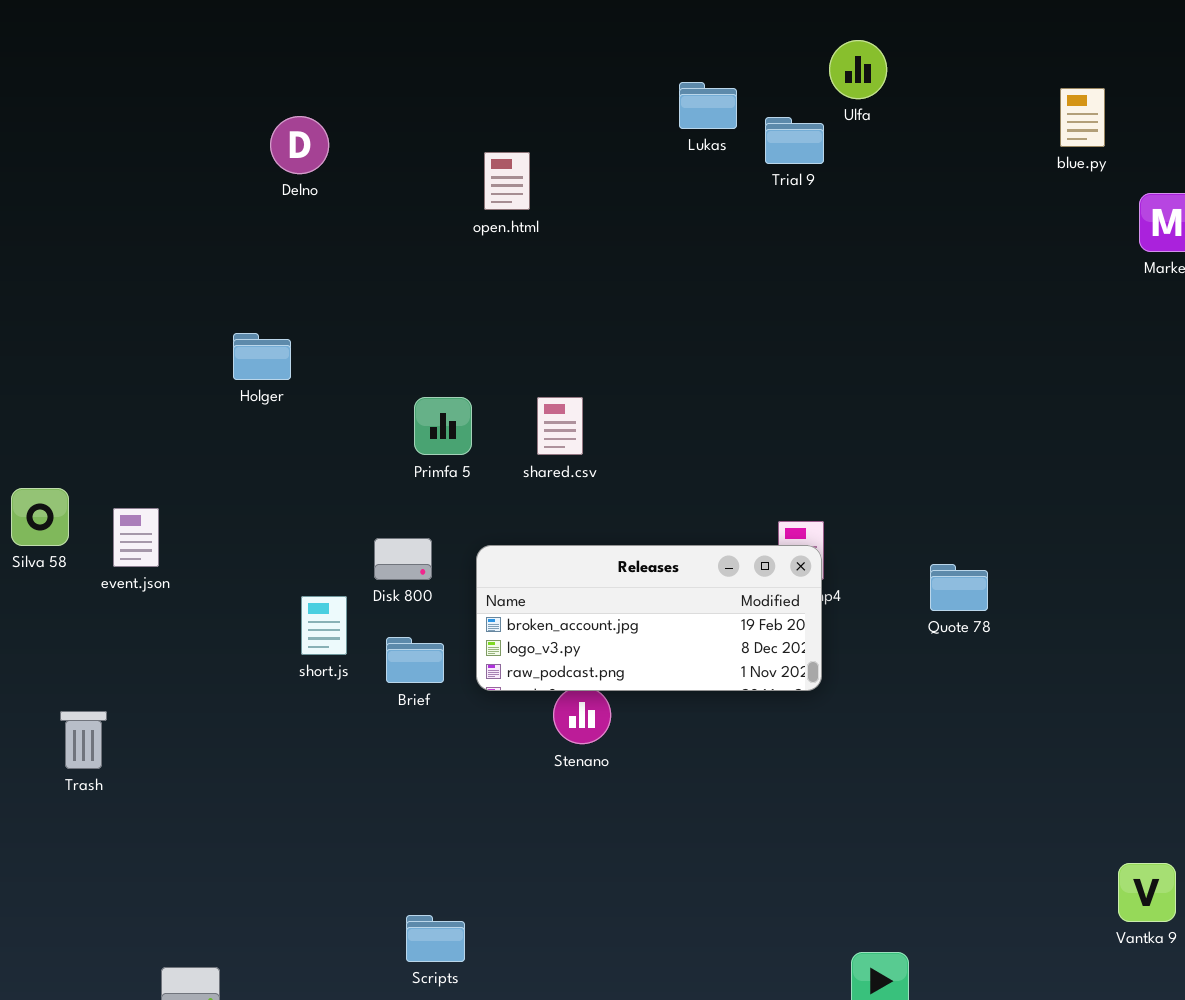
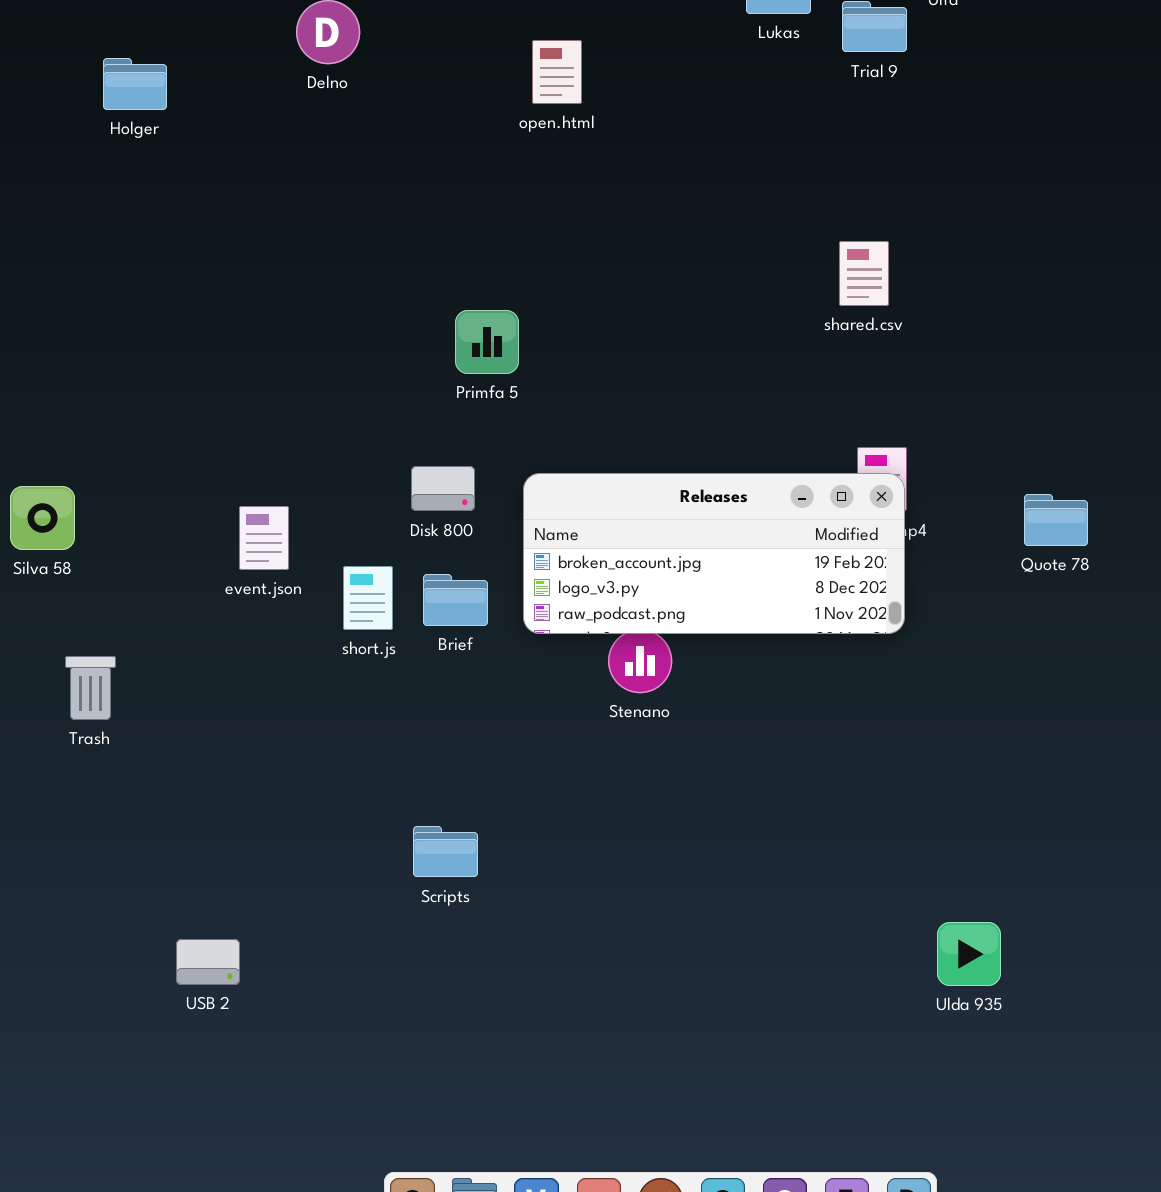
Holger: [233,333,291,380] -> [103,58,167,110], moved
shared.csv: [537,397,583,455] -> [839,241,889,306], moved
Silva 58: [11,488,69,546] -> [10,486,75,550], moved
event.json: [113,508,159,567] -> [239,506,289,570], moved
short.js: [301,596,347,655] -> [343,566,393,630], moved
Scripts: [406,915,465,962] -> [413,826,478,877], moved

